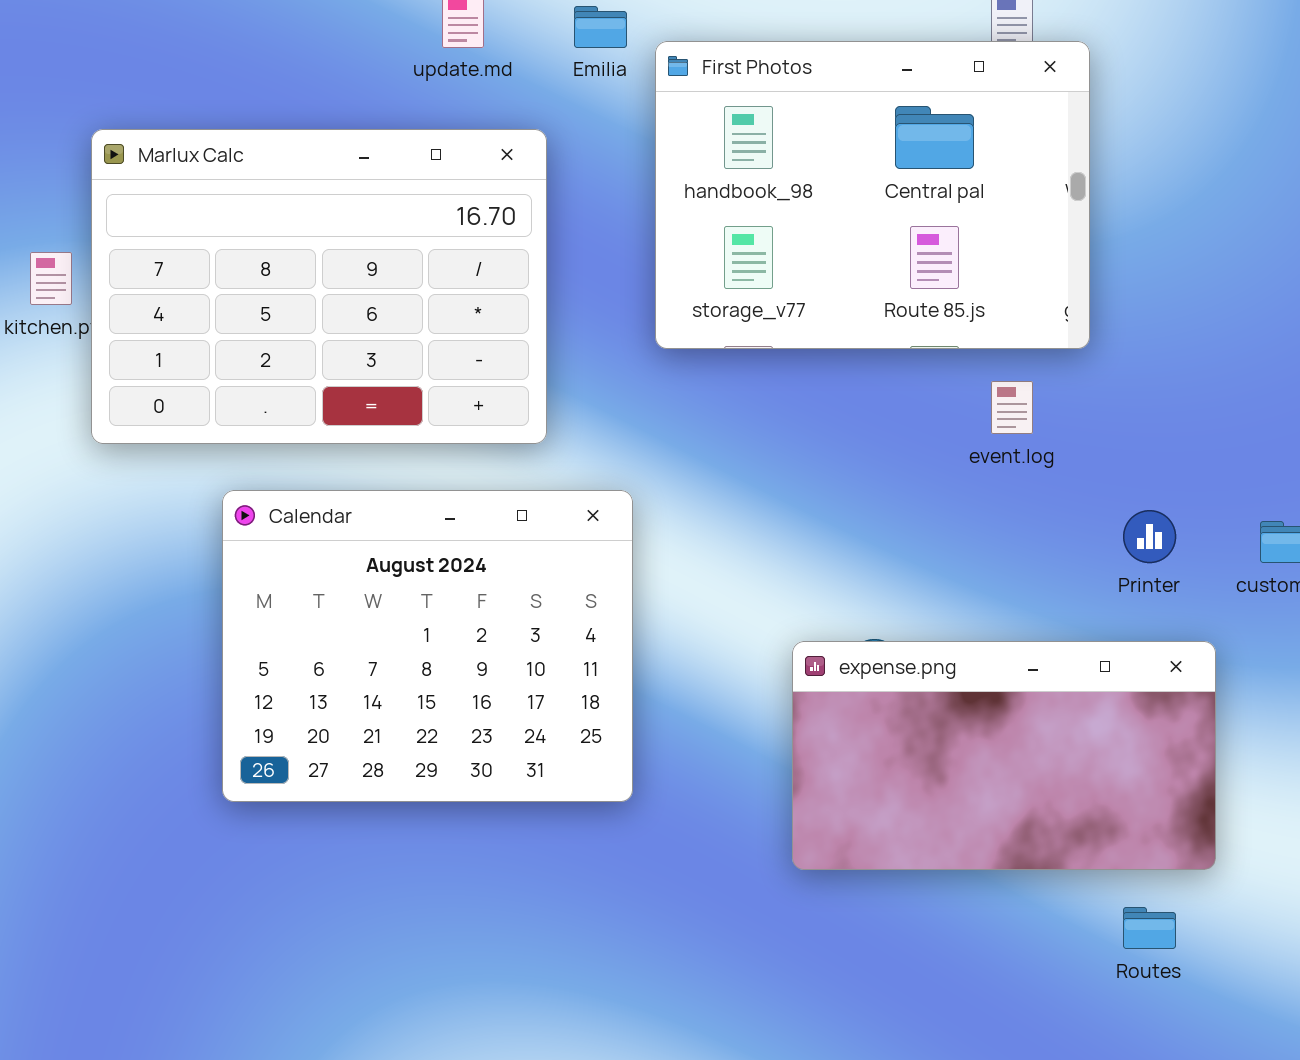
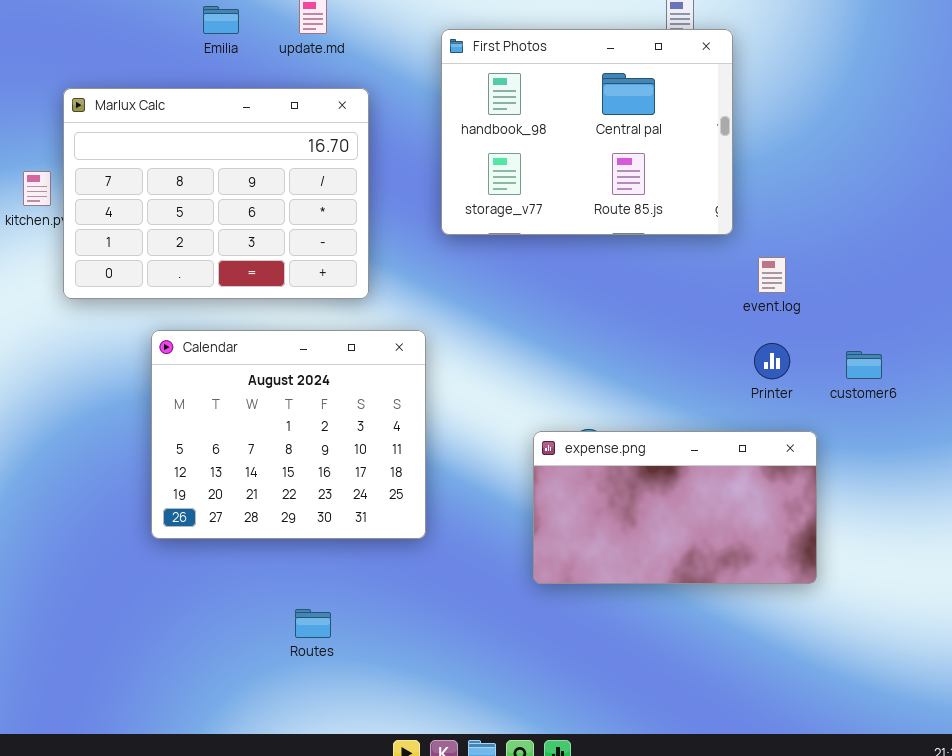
Emilia: [574,6,627,48] -> [203,6,239,34], moved
event.log: [991,381,1033,434] -> [758,257,786,293], moved
Routes: [1123,907,1176,949] -> [295,609,331,638], moved

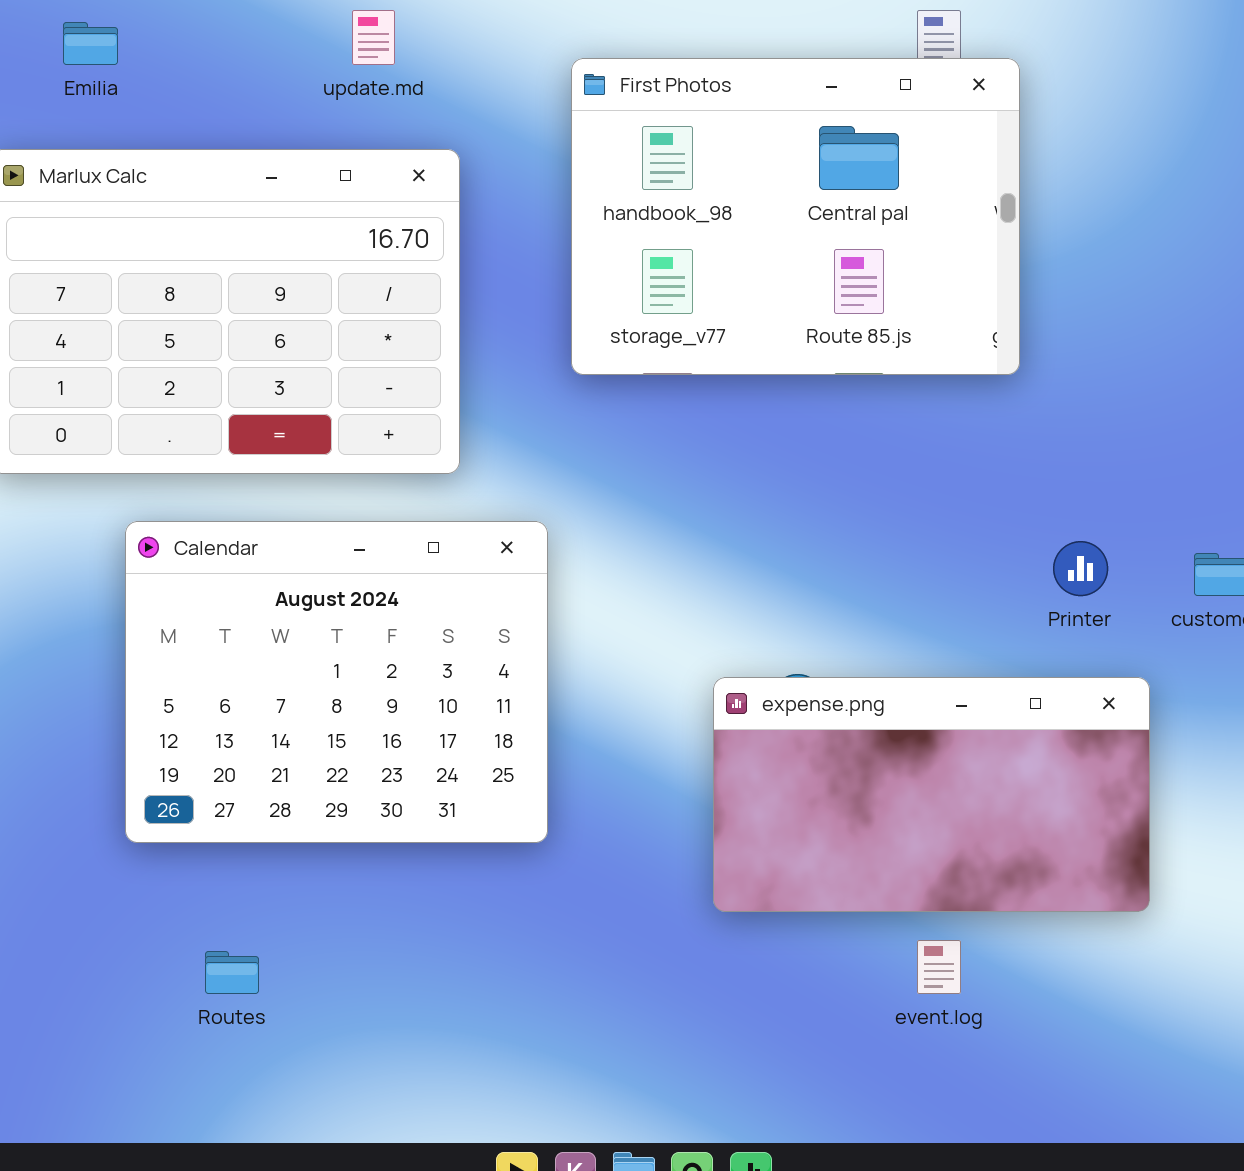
Emilia: [203,6,239,34] -> [63,22,118,65], moved
event.log: [758,257,786,293] -> [917,940,961,994], moved
Routes: [295,609,331,638] -> [205,951,259,994], moved

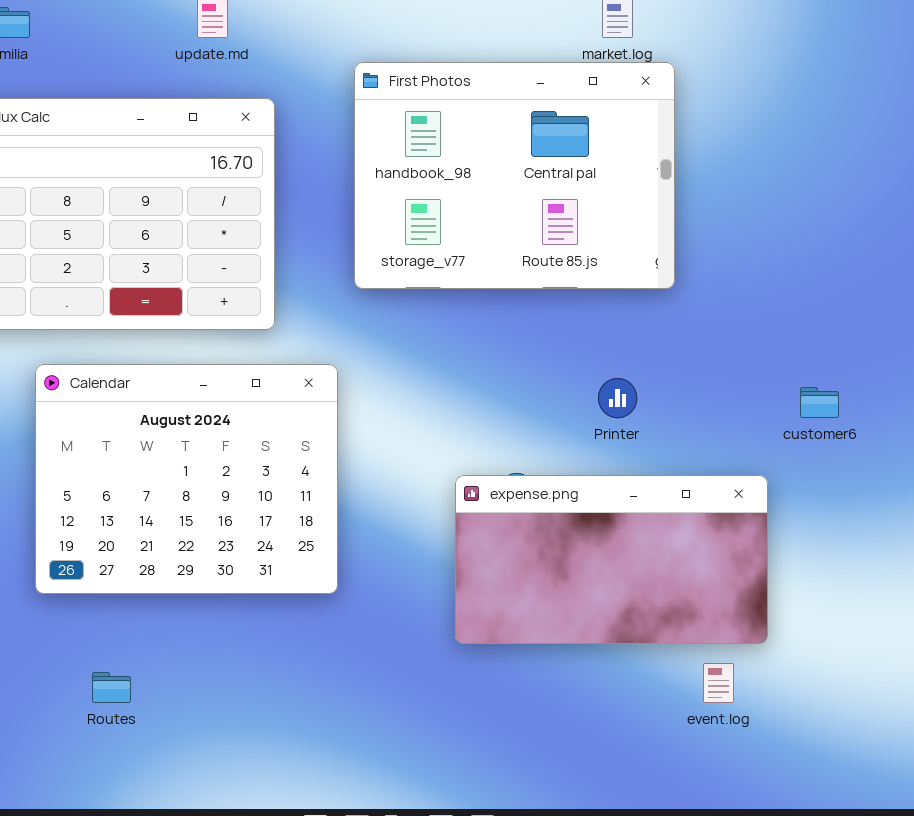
First Photos: [571,58,1020,375] -> [354,62,675,289], moved
Printer: [1053,541,1108,596] -> [598,378,637,418], moved
event.log: [917,940,961,994] -> [703,663,734,703], moved

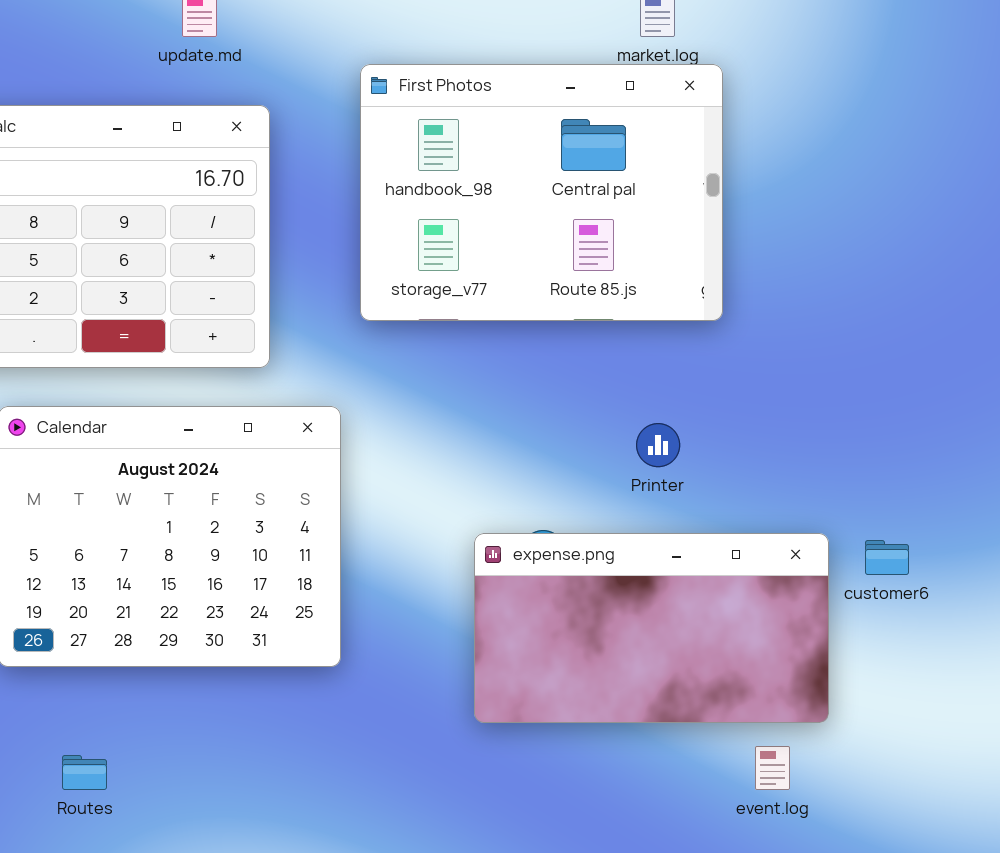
customer6: [800,387,839,418] -> [865,540,909,575], moved

